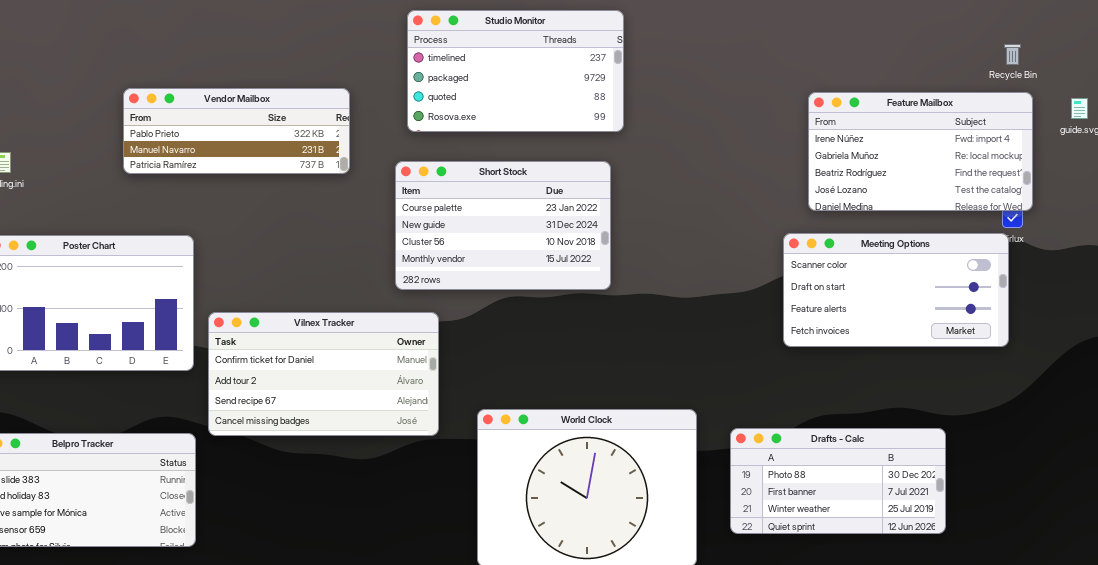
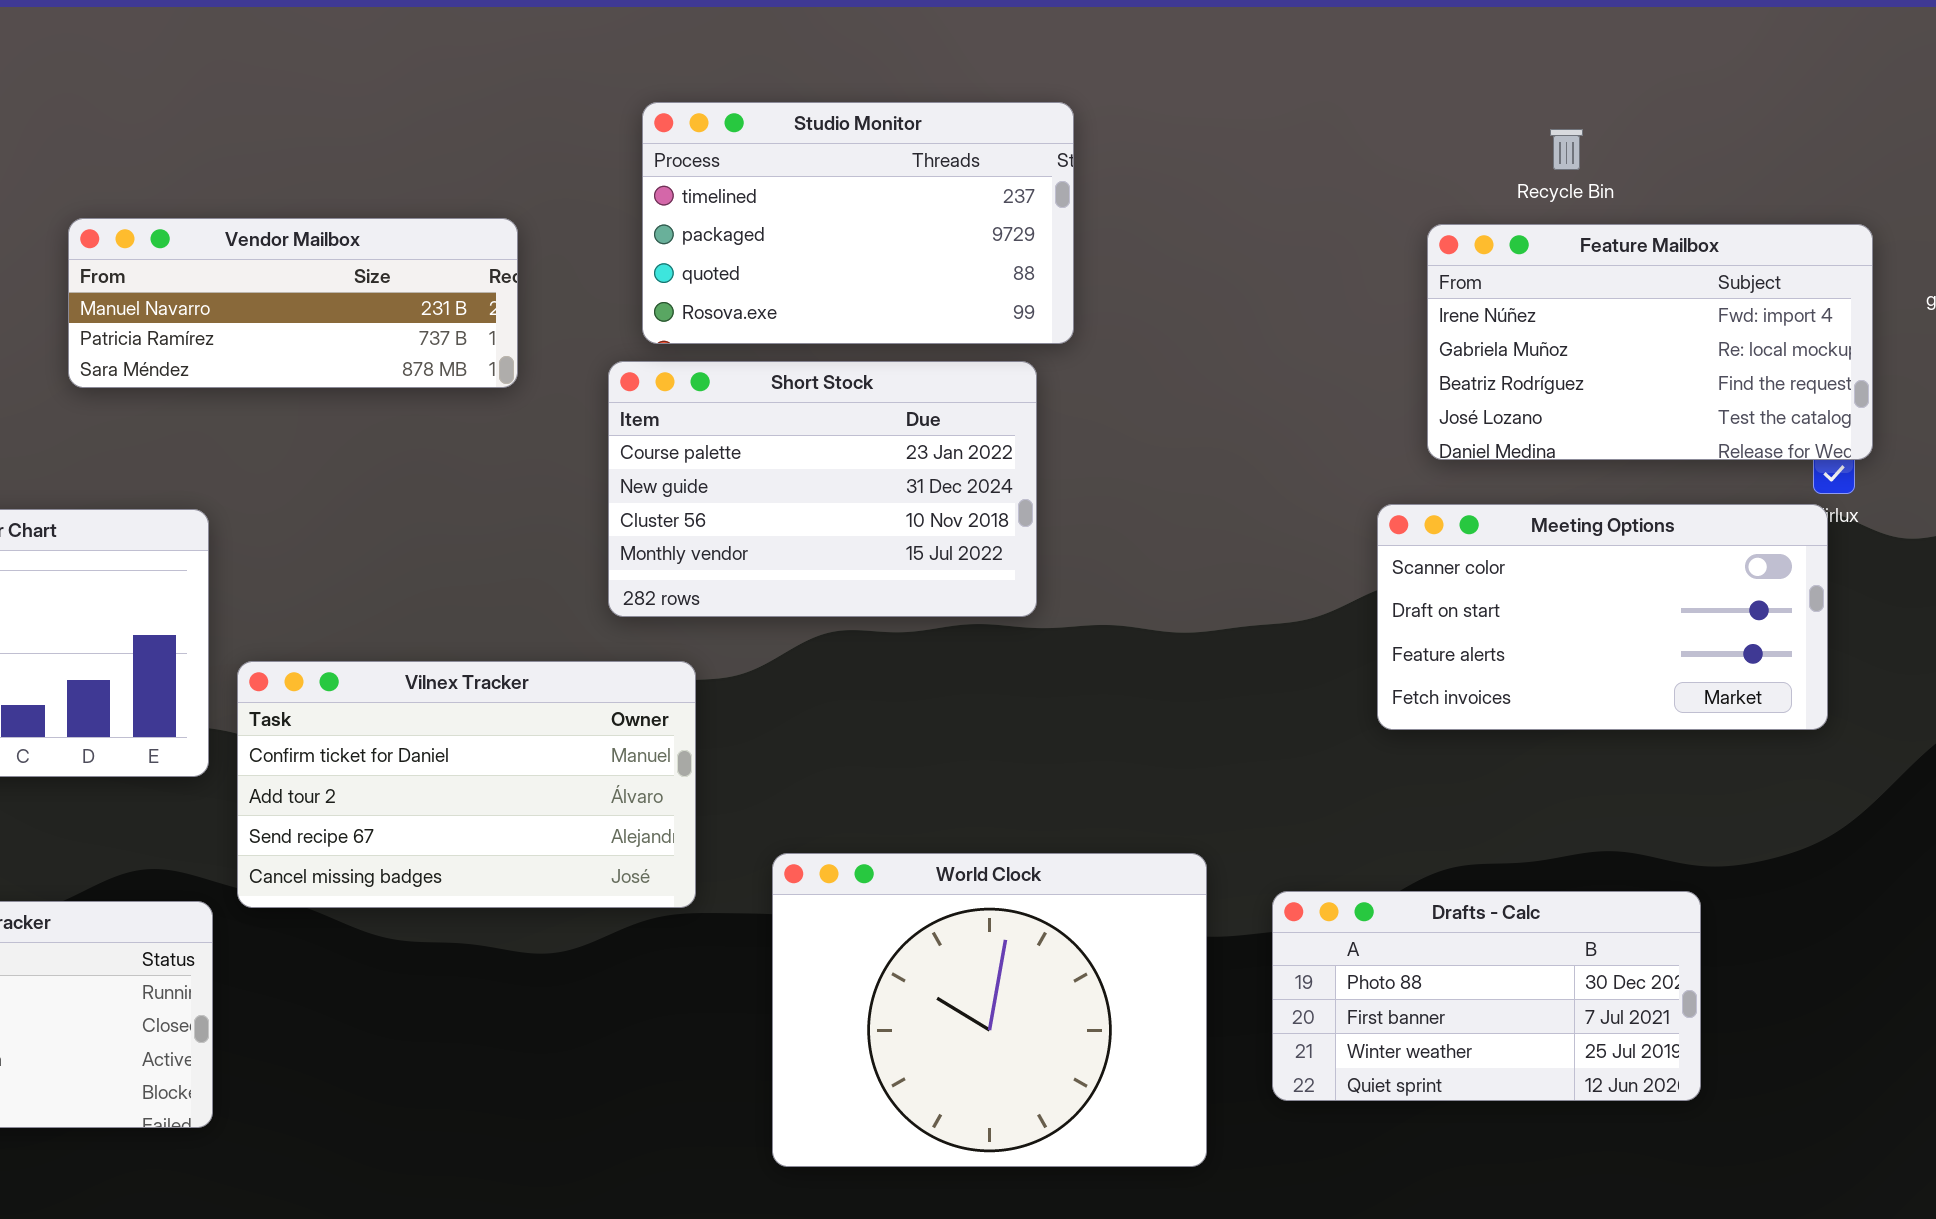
Studio Monitor: [407,10,624,132] -> [642,102,1074,344], moved
Recycle Bin: [1004,44,1021,65] -> [1550,129,1583,170], moved
Vendor Mailbox: [123,88,350,174] -> [68,218,518,388], scrolled down 1 row

